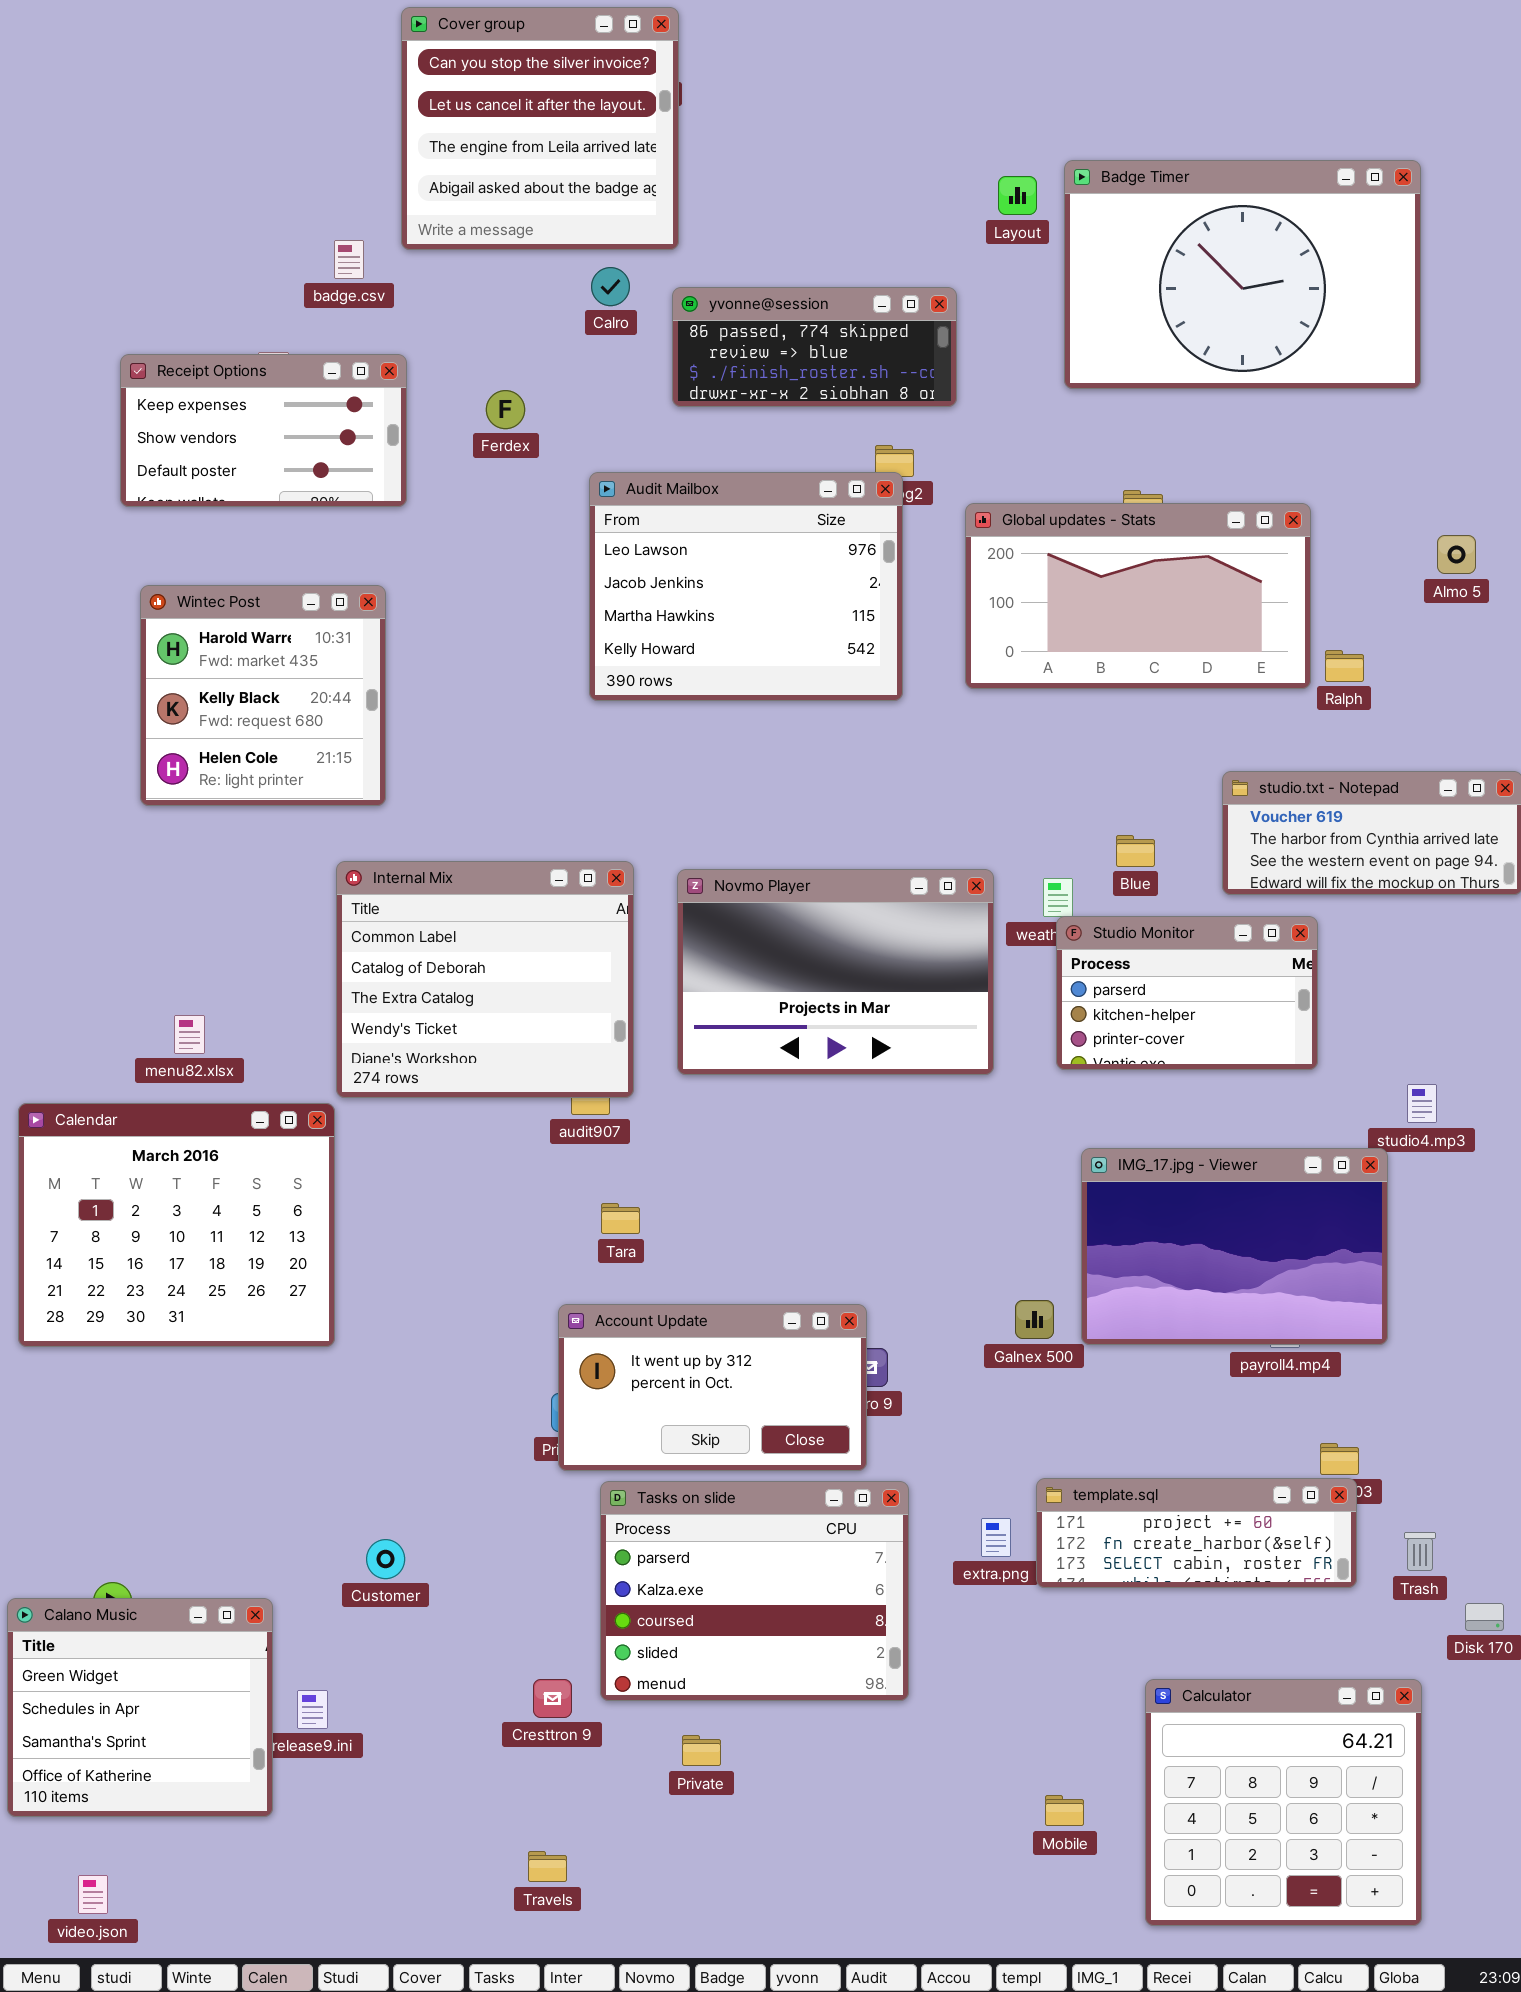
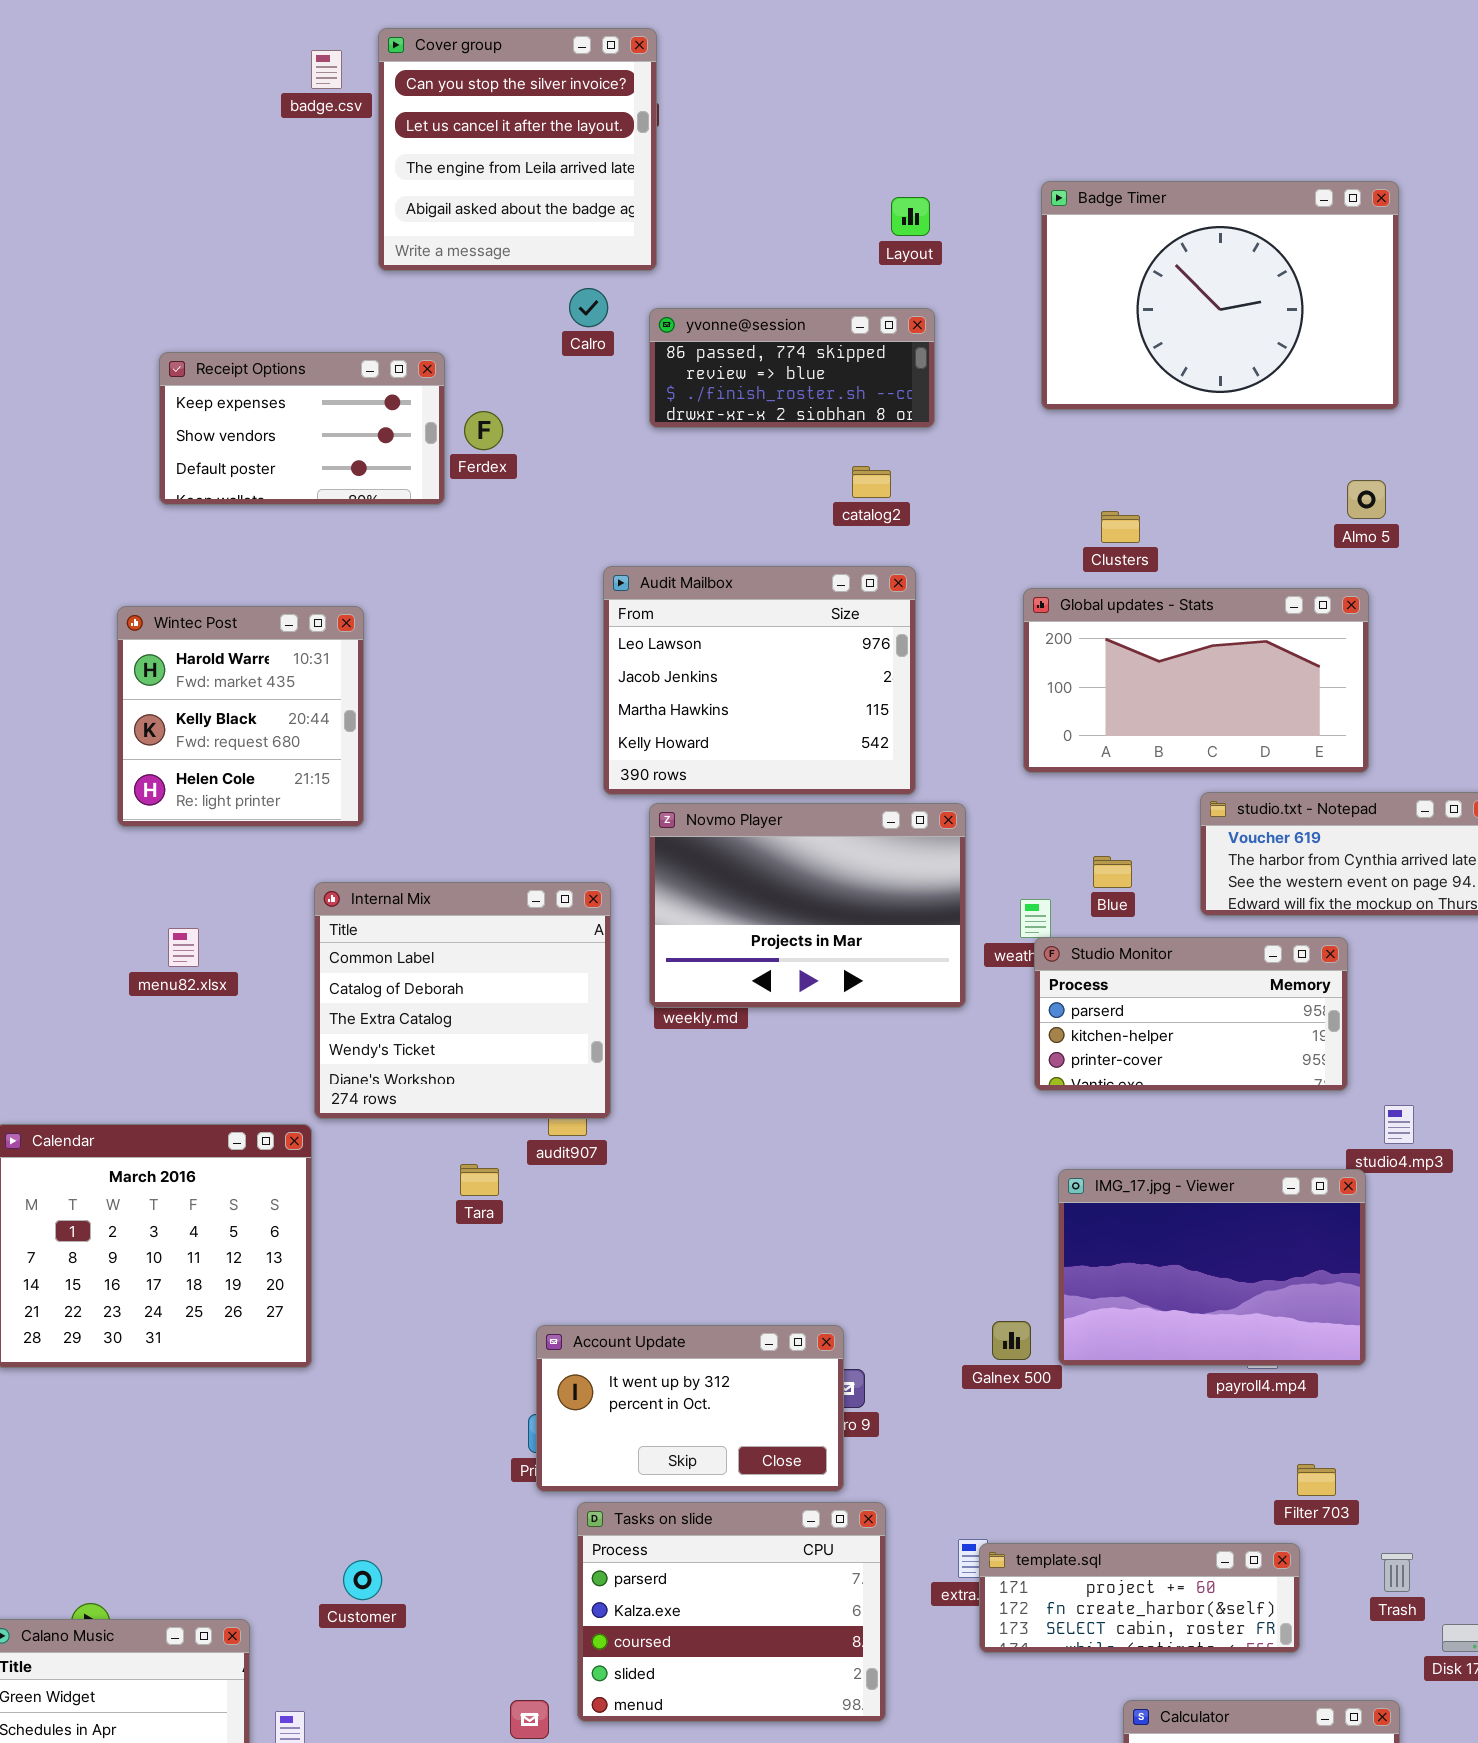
Layout: [998,176,1037,215] -> [891,197,930,236], moved
badge.csv: [334,240,364,279] -> [311,50,342,89], moved
Receipt Options: [120,354,407,507] -> [159,352,445,505], moved
Audit Mailbox: [589,472,903,701] -> [603,566,916,795], moved
Global updates - Stats: [965,503,1311,689] -> [1023,588,1369,773], moved
Almo 5: [1437,535,1476,574] -> [1347,480,1386,519], moved
Novmo Player: [677,869,994,1075] -> [649,803,966,1008], moved
Studio Monitor: [1056,916,1318,1070] -> [1034,937,1348,1091], resized
menu82.xlsx: [174,1015,205,1054] -> [168,928,199,967], moved
Tara: [601,1203,640,1234] -> [460,1164,499,1196], moved
template.sql: [1036,1478,1357,1588] -> [979,1543,1300,1653], moved

